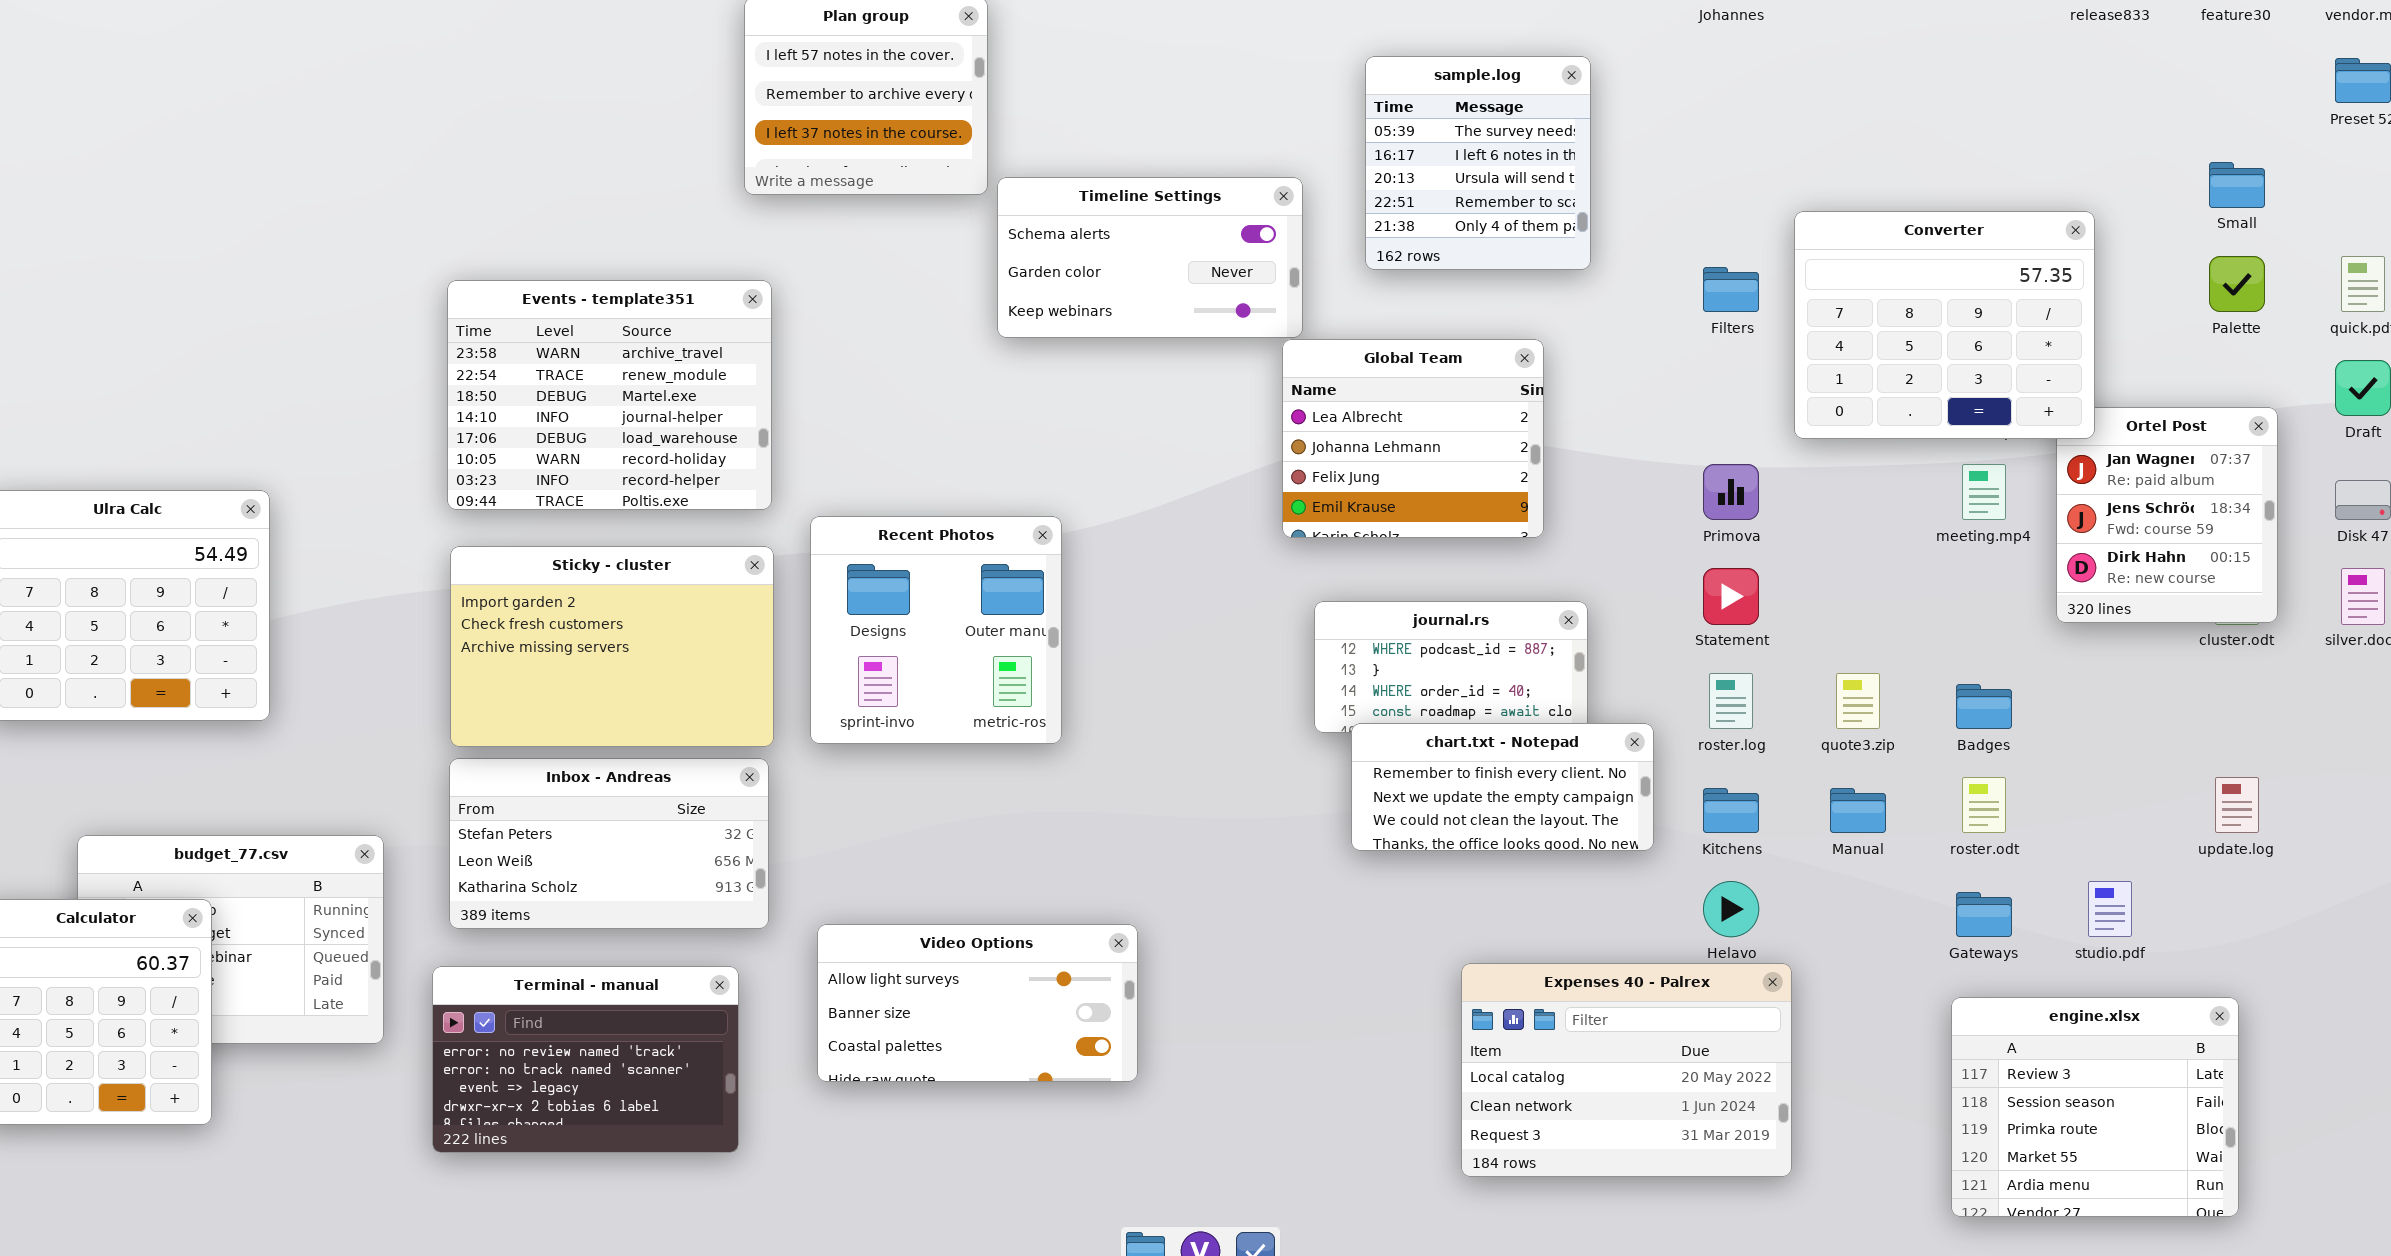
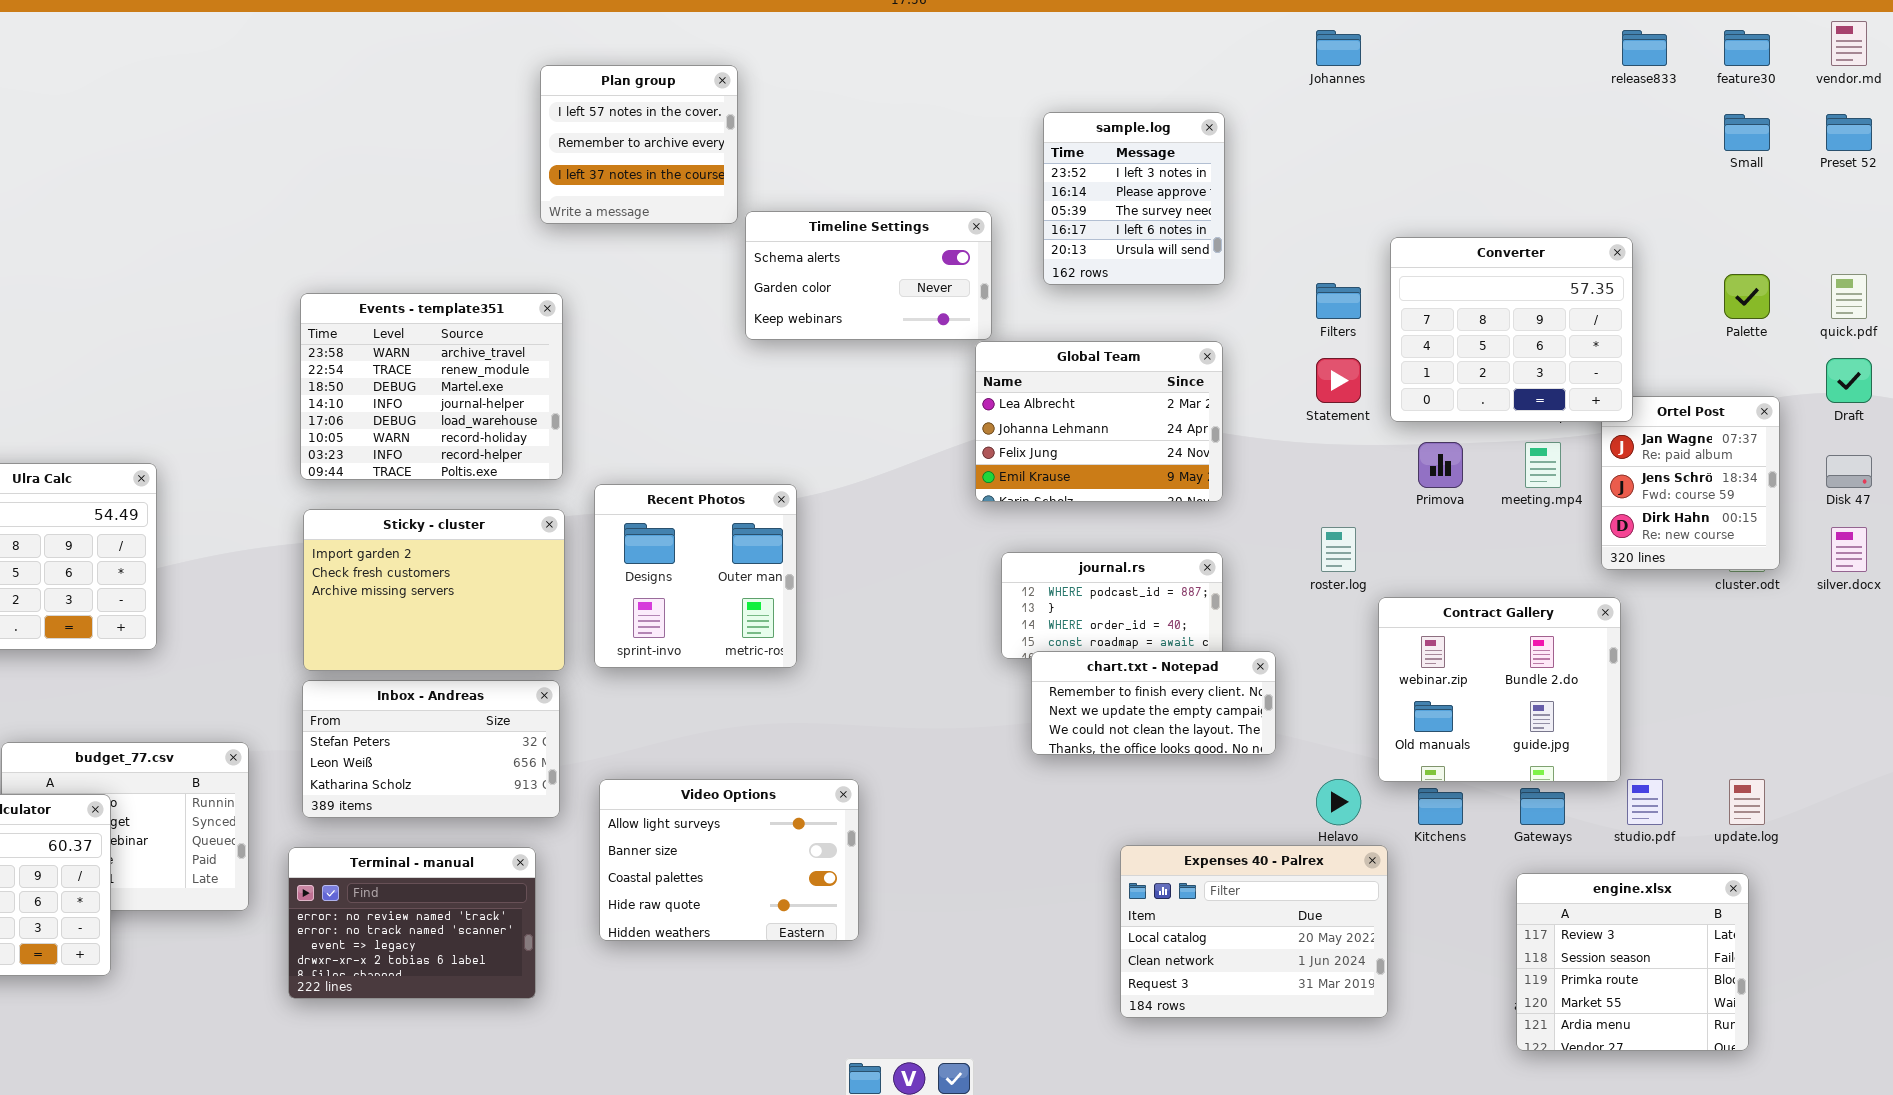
sample.log: [1365,56,1591,270] -> [1043,112,1225,285], scrolled up 2 rows
Small: [2209,162,2265,208] -> [1724,114,1770,151], moved
Global Team: [1282,339,1544,538] -> [975,341,1223,502], resized
Primova: [1703,464,1759,520] -> [1418,442,1463,488], moved
Statement: [1703,568,1759,625] -> [1316,358,1361,403], moved
Contract Gallery: none -> [1378,597,1621,782], opened
roster.log: [1709,673,1753,729] -> [1321,527,1356,572], moved
update.log: [2215,777,2259,833] -> [1729,779,1765,825], moved
Kitchens: [1703,788,1759,833] -> [1418,788,1463,825], moved
Video Options: [817,924,1138,1082] -> [599,779,859,941], resized

